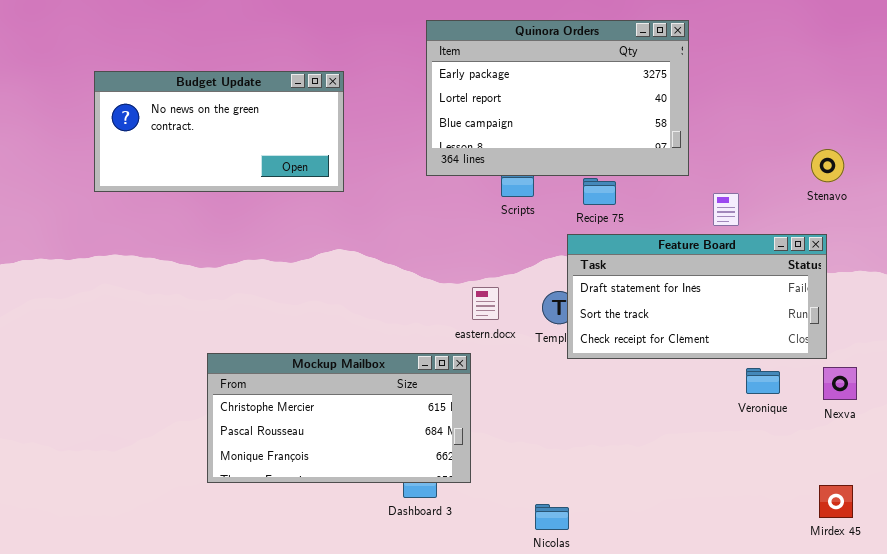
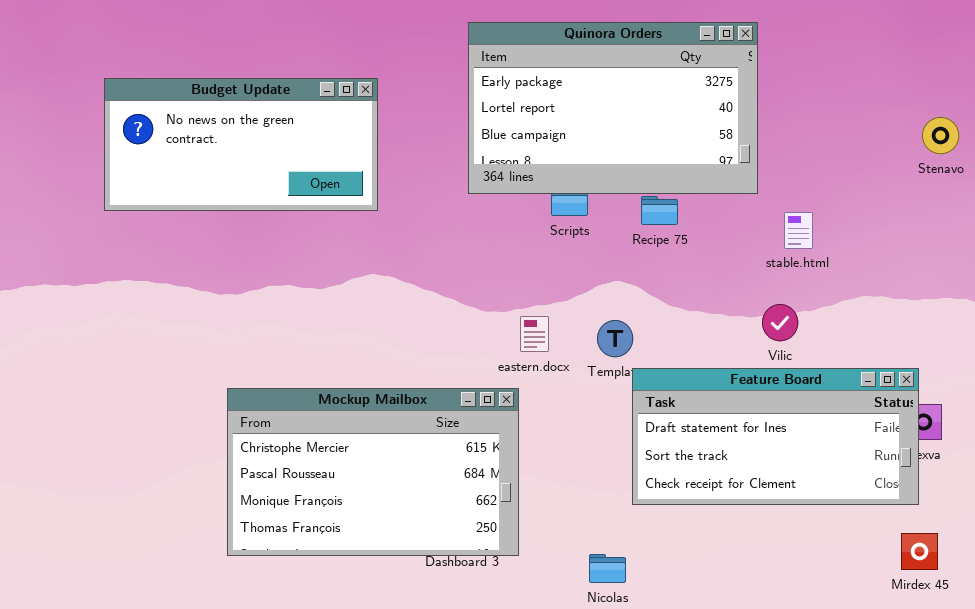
Stenavo: [811,149,844,182] -> [922,117,959,154], moved
Feature Board: [567,234,827,359] -> [632,368,919,505], moved
Mockup Mailbox: [207,353,471,483] -> [227,388,519,556], resized

